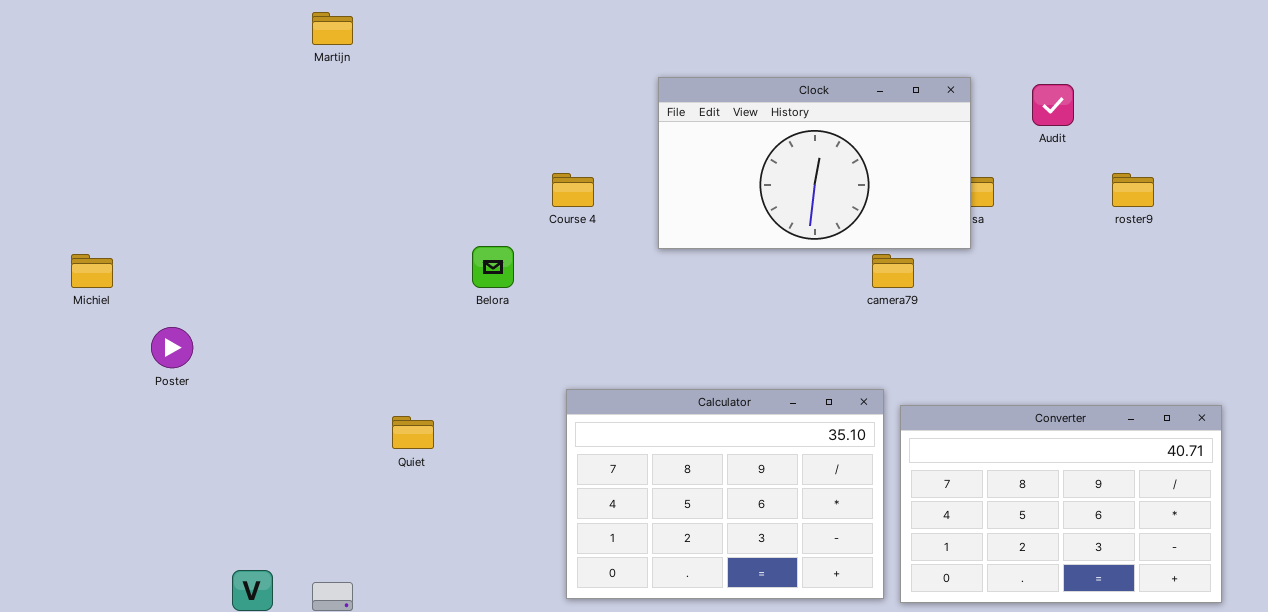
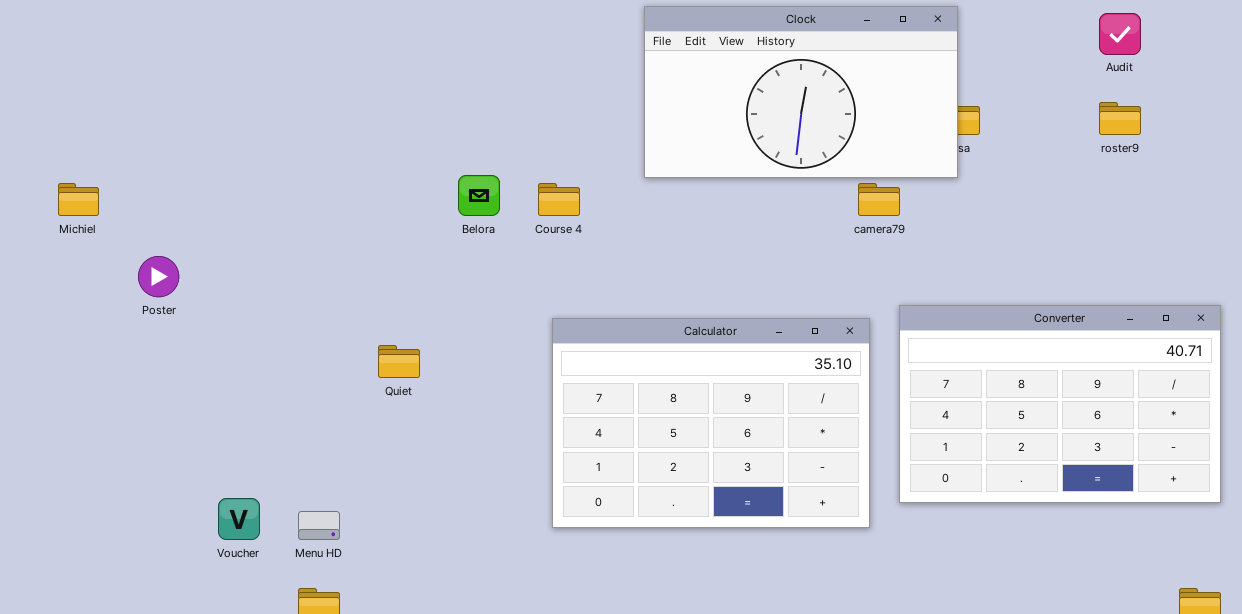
Audit: [1032,84,1074,126] -> [1099,13,1141,55], moved
Course 4: [552,173,594,207] -> [538,183,580,216], moved
Converter: [900,405,1222,603] -> [899,305,1221,503], moved

